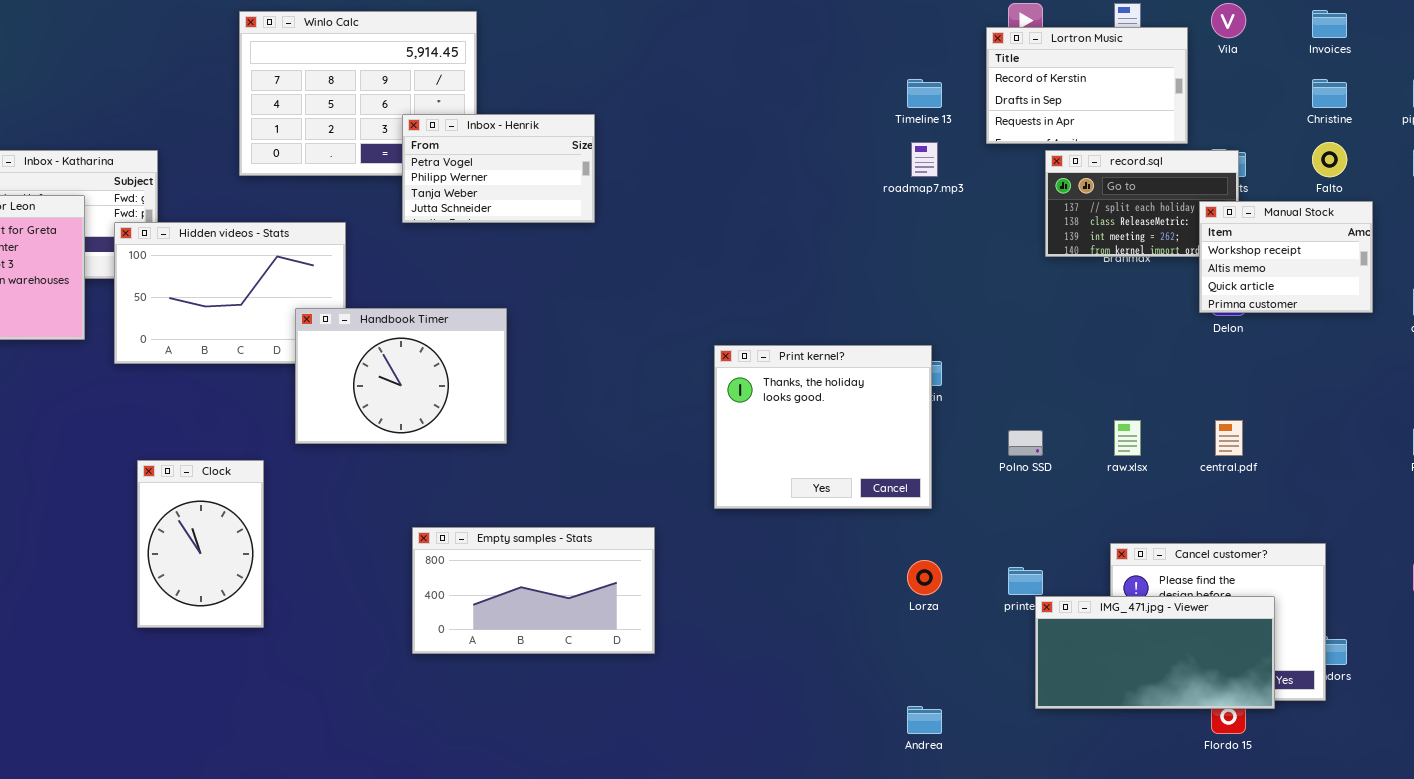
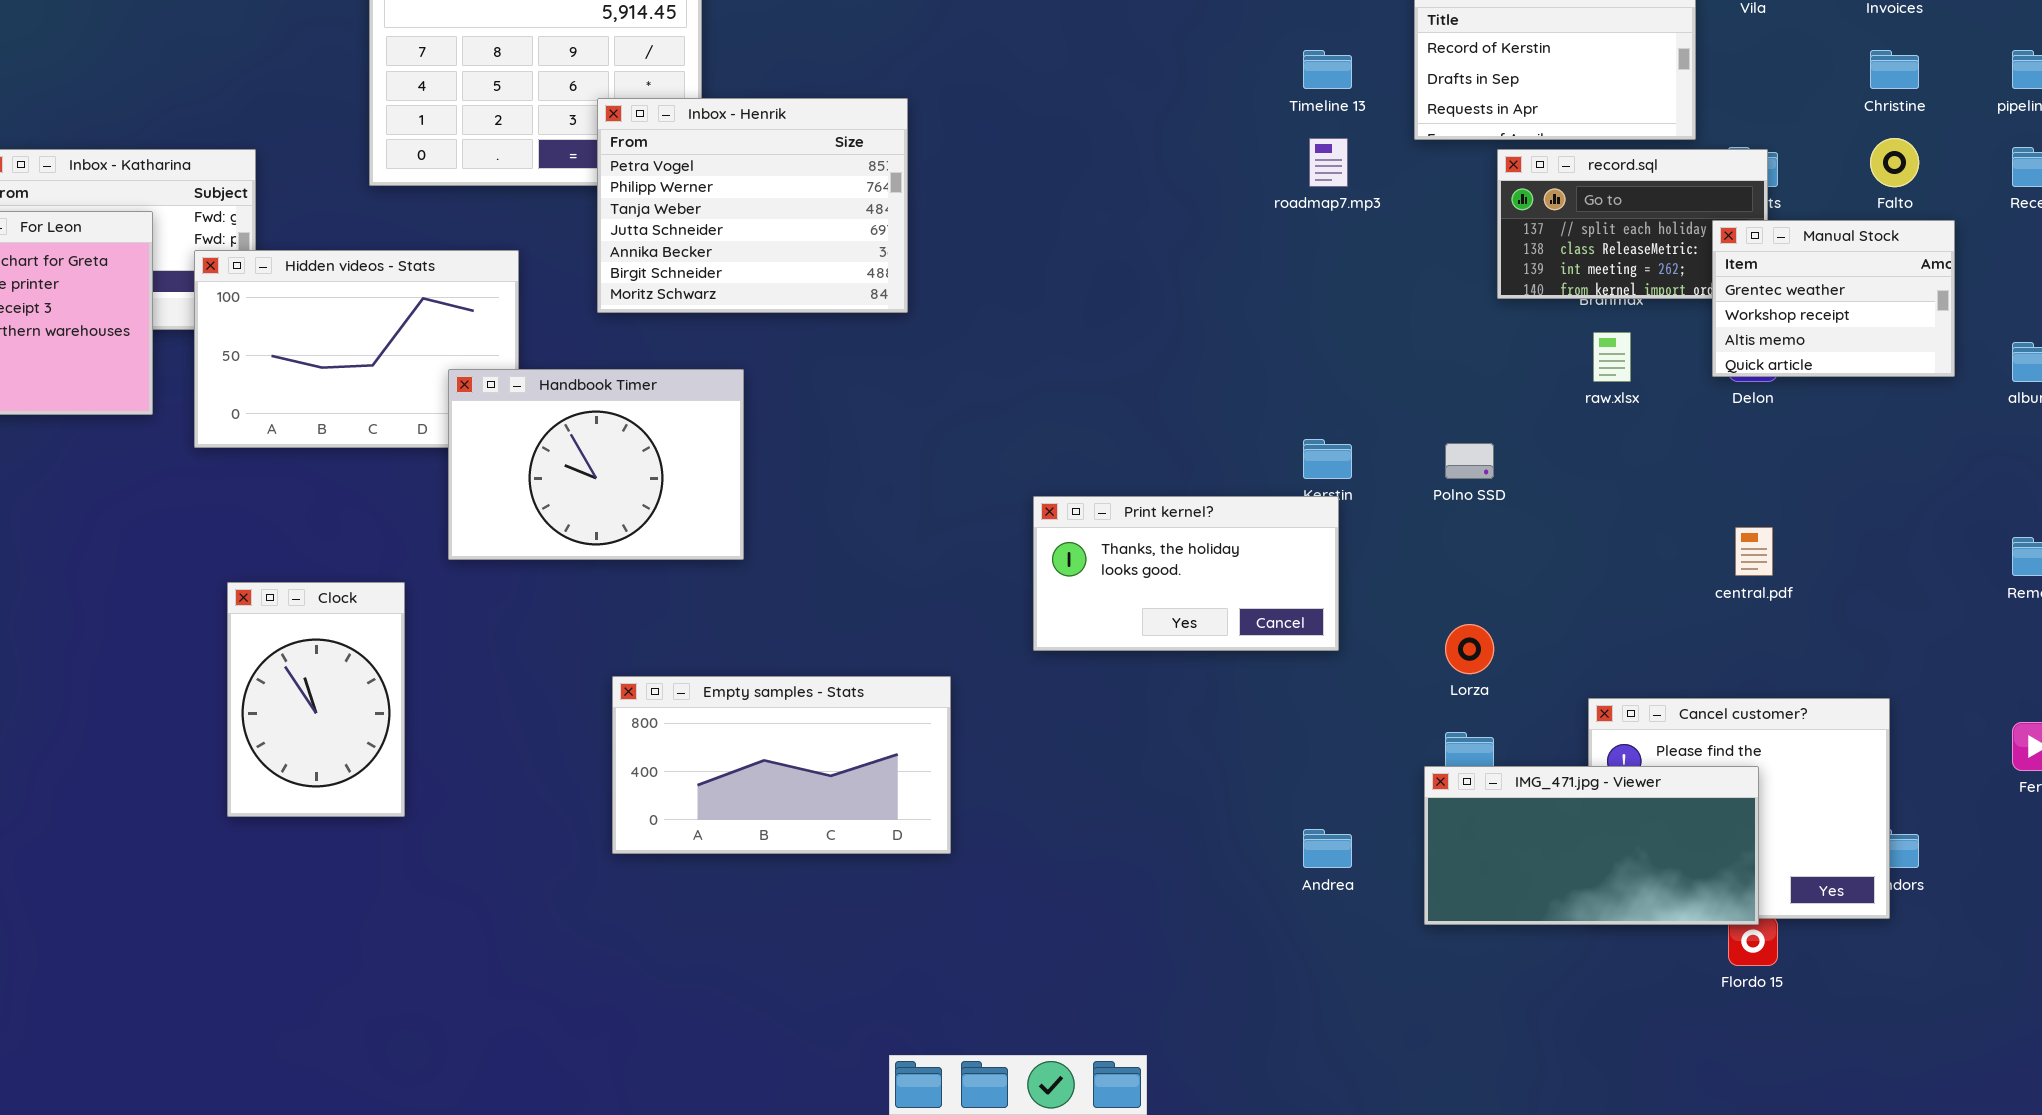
Inbox - Henrik: [402,114,595,223] -> [597,98,908,313], resized
Manual Stock: [1199,201,1373,313] -> [1712,220,1955,377], scrolled up 1 row
Print kernel?: [714,345,932,509] -> [1033,496,1339,651], resized
raw.xlsx: [1114,420,1141,456] -> [1593,332,1631,382], moved
Polno SSD: [1008,430,1043,456] -> [1445,443,1494,479], moved
Lorza: [907,560,942,595] -> [1445,624,1494,674], moved
IMG_471.jpg - Viewer: [1035,596,1275,709] -> [1424,766,1759,925], moved
Andrea: [907,706,942,734] -> [1303,829,1352,868], moved

